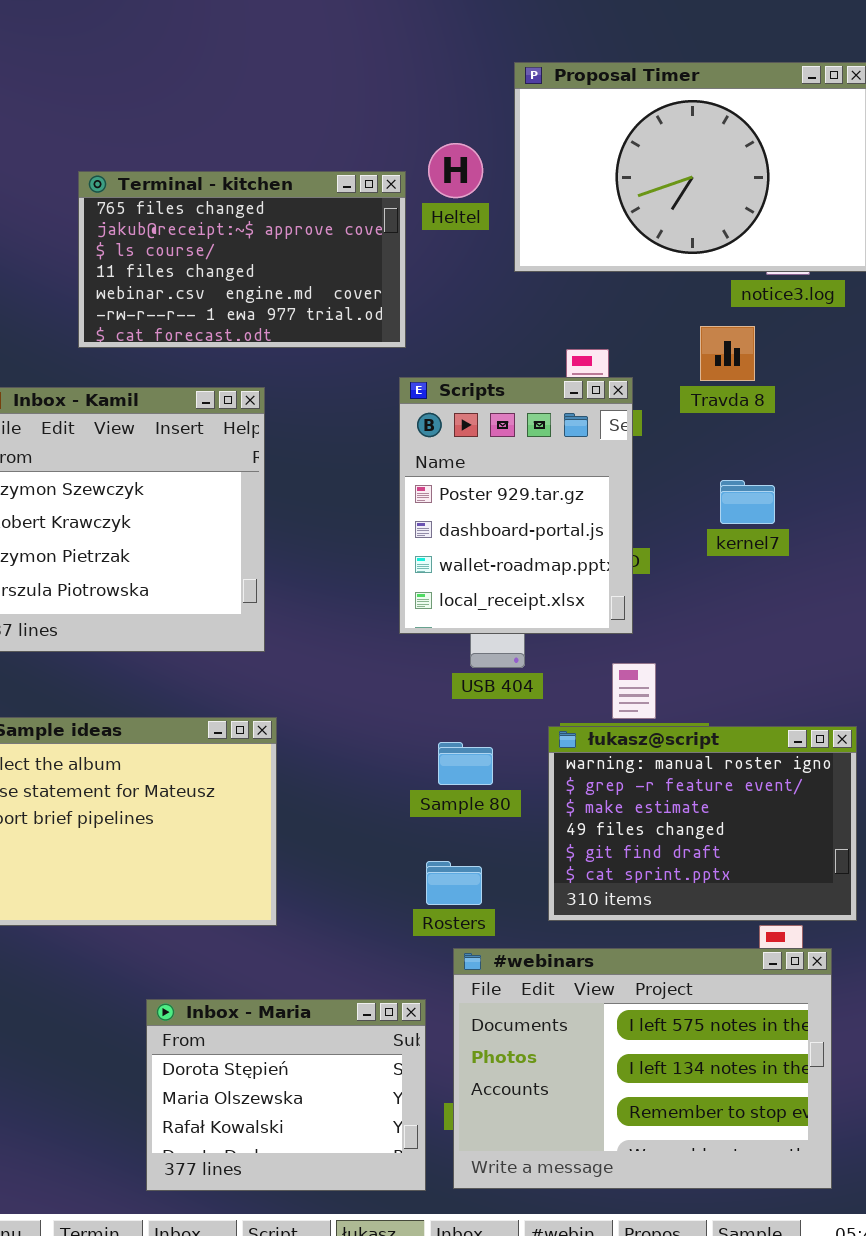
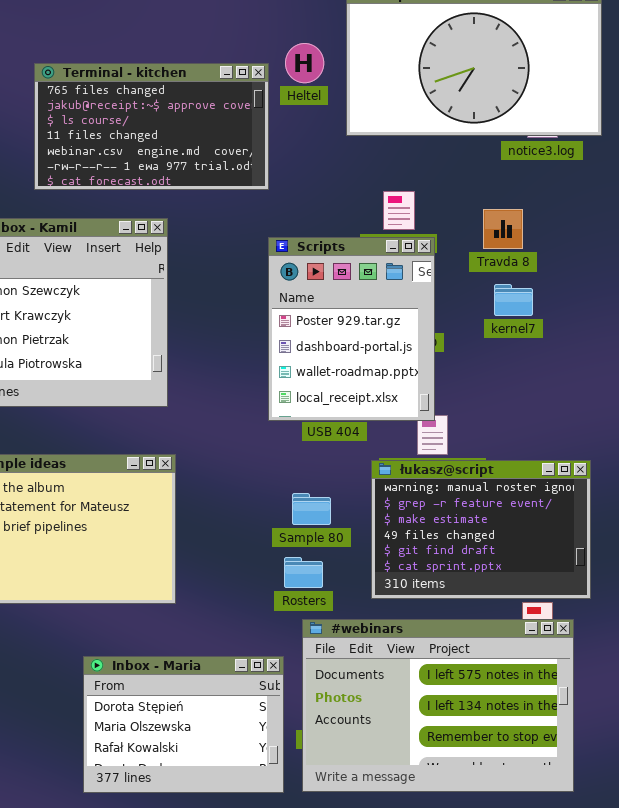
Travda 8: [700,326,755,381] -> [483,209,523,249], moved
Scripts: [399,377,633,634] -> [268,237,435,421], moved
Sample 80: [438,742,493,785] -> [292,493,331,525], moved

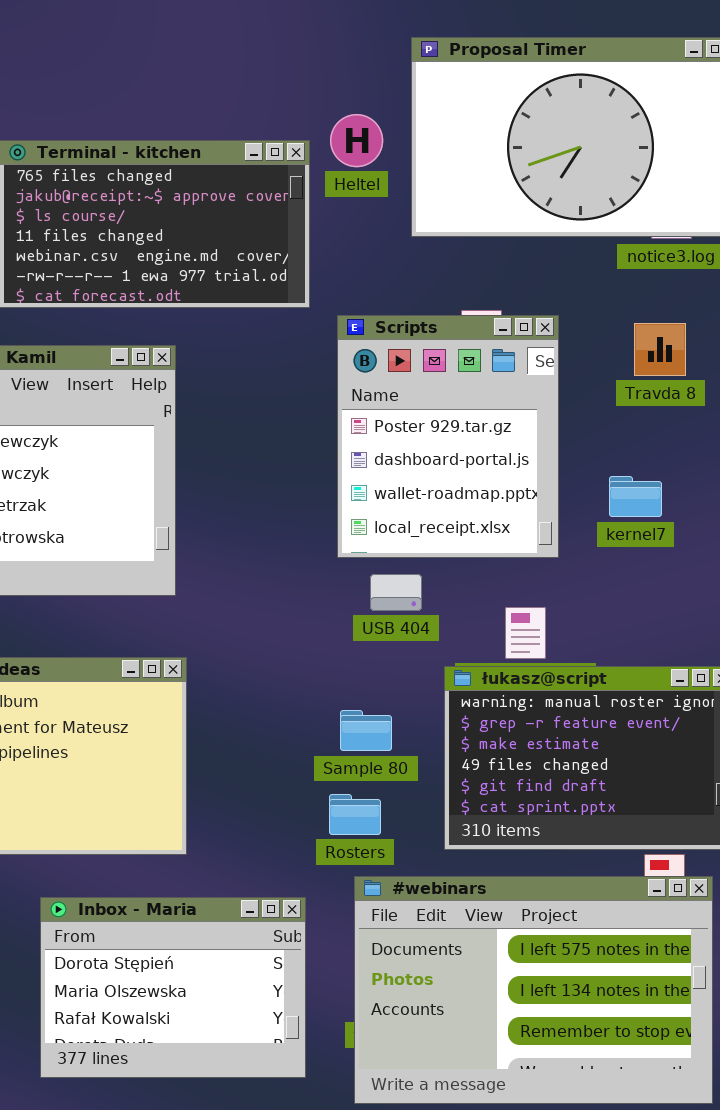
Travda 8: [483,209,523,249] -> [634,323,686,376], moved
Scripts: [268,237,435,421] -> [337,315,559,558], moved
kernel7: [494,284,533,316] -> [609,476,662,517], moved
Inbox - Maria: [83,656,284,793] -> [40,897,306,1078], moved

